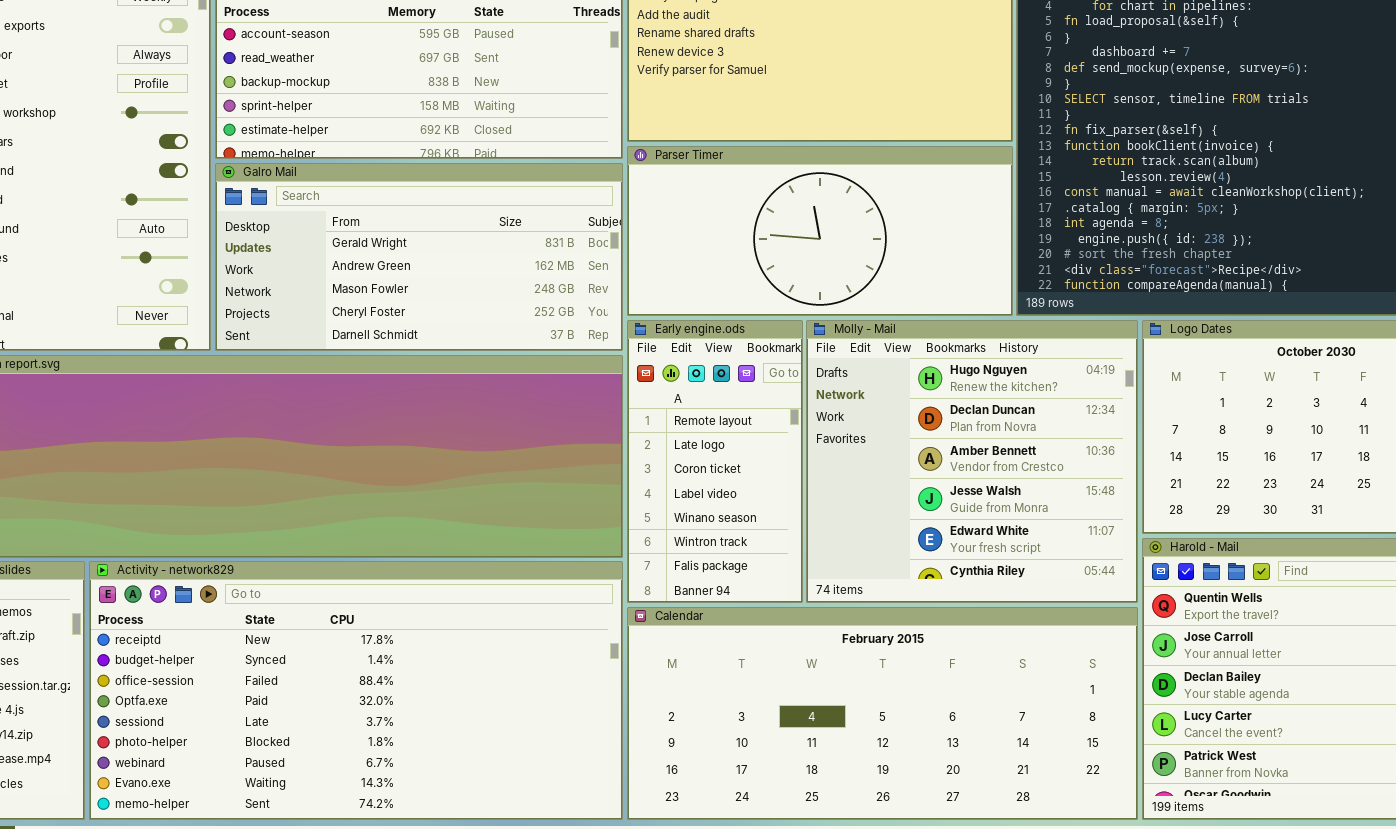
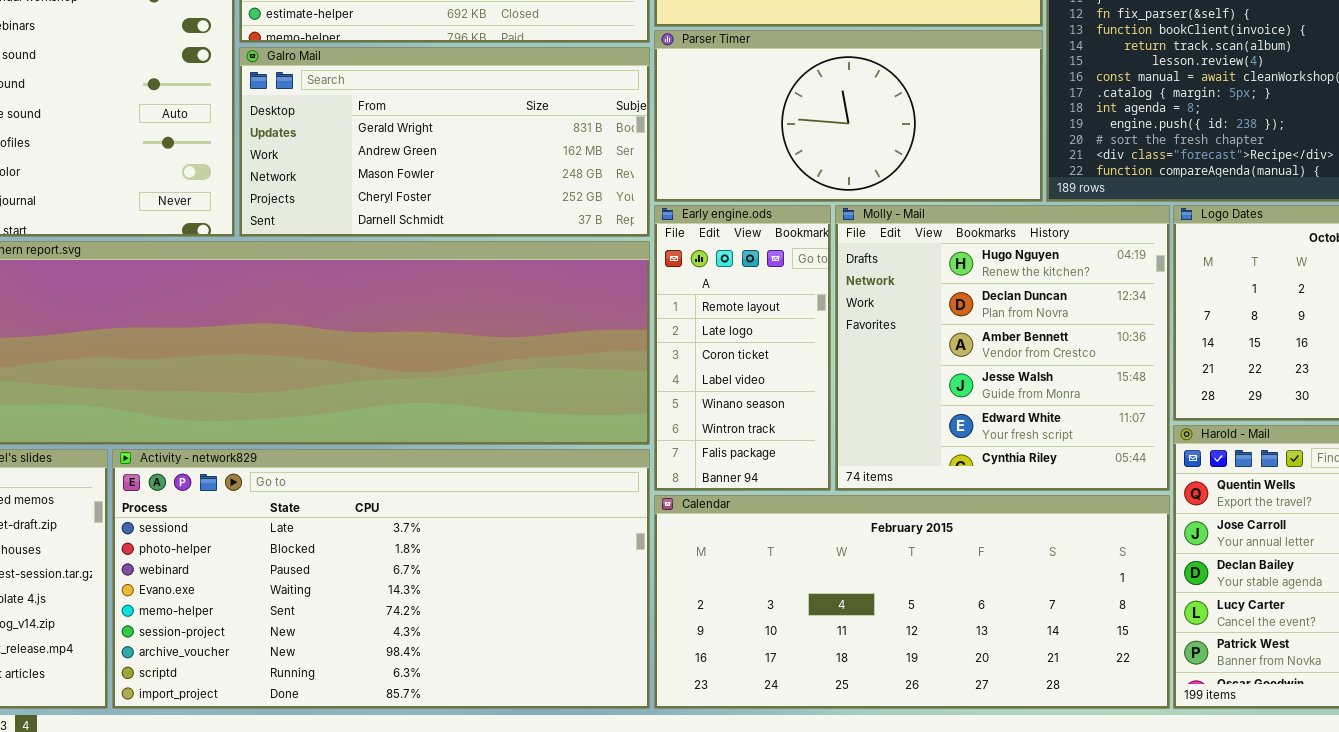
Activity - network829: [89,561,623,820] -> [112,449,650,709], scrolled down 4 rows

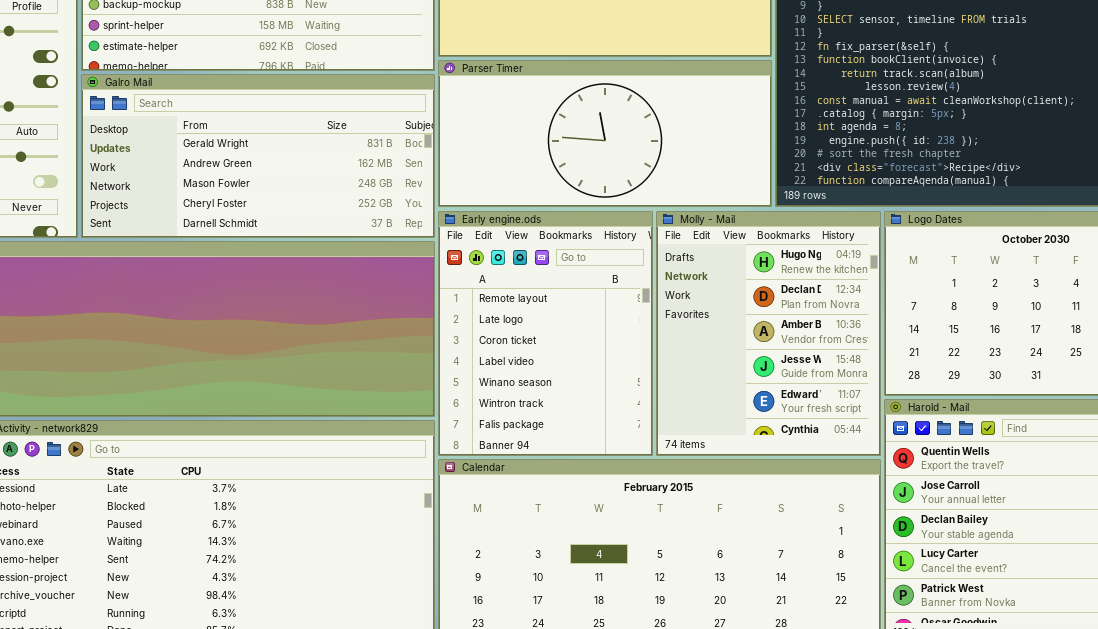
Early engine.ods: [654,205,831,491] -> [438,211,653,456], resized
Molly - Mail: [835,205,1170,491] -> [656,211,881,456], resized

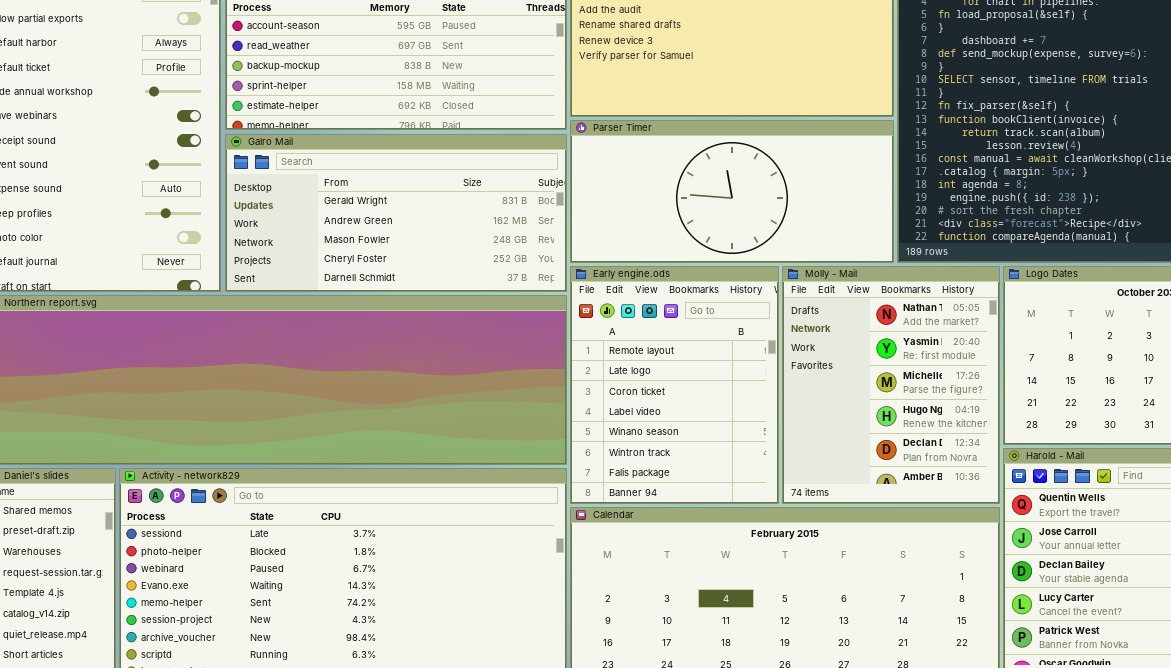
Molly - Mail: [656,211,881,456] -> [782,266,1000,504], scrolled up 3 rows

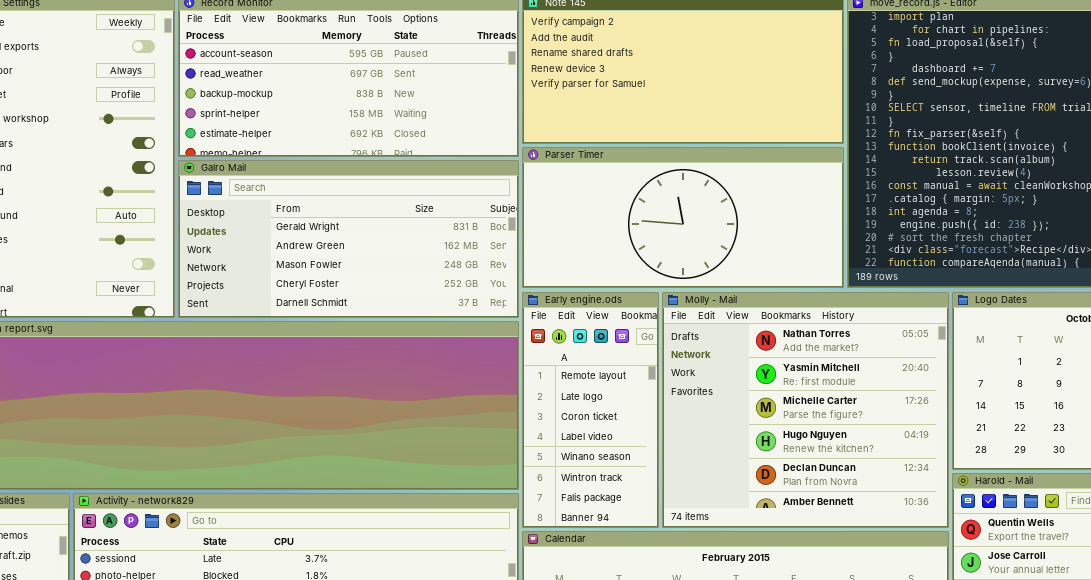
Early engine.ods: [570,266,779,504] -> [522,292,659,528], resized
Molly - Mail: [782,266,1000,504] -> [662,292,949,528], resized

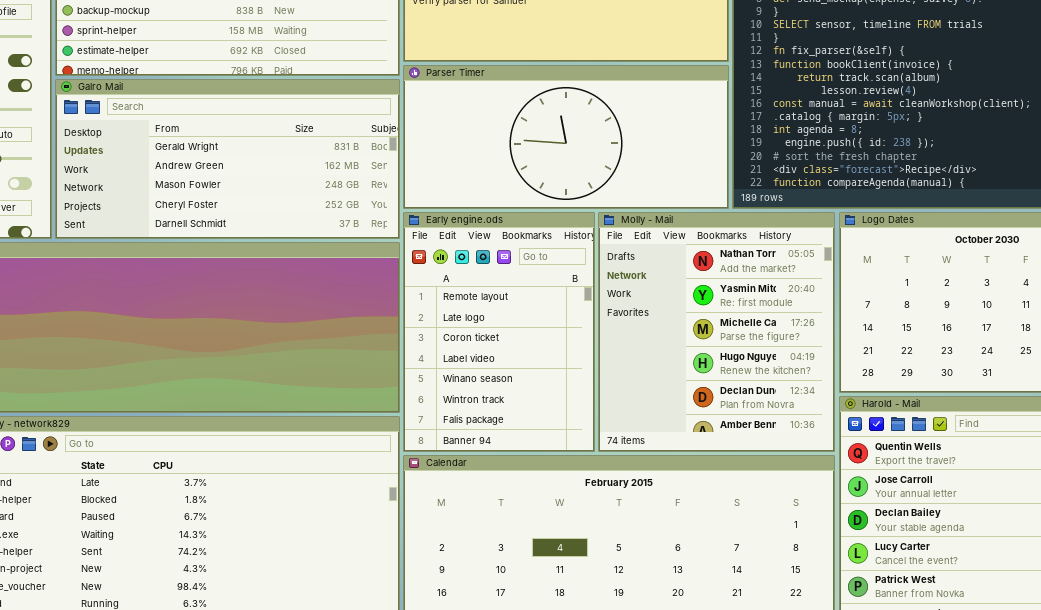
Early engine.ods: [522,292,659,528] -> [403,212,595,452], resized
Molly - Mail: [662,292,949,528] -> [598,212,835,452], resized

